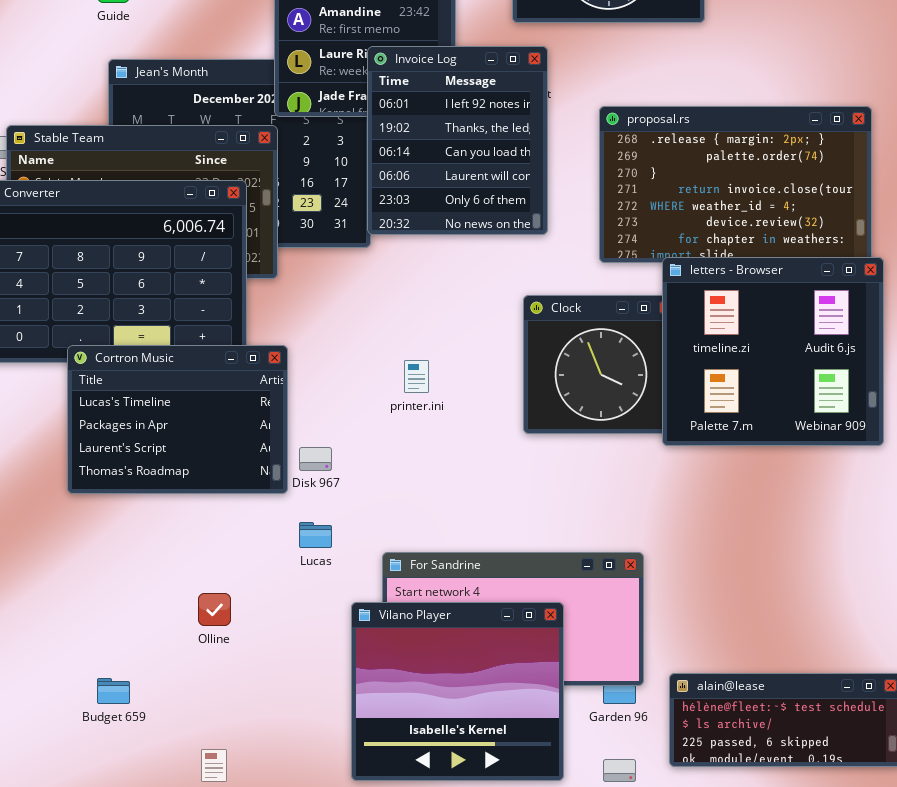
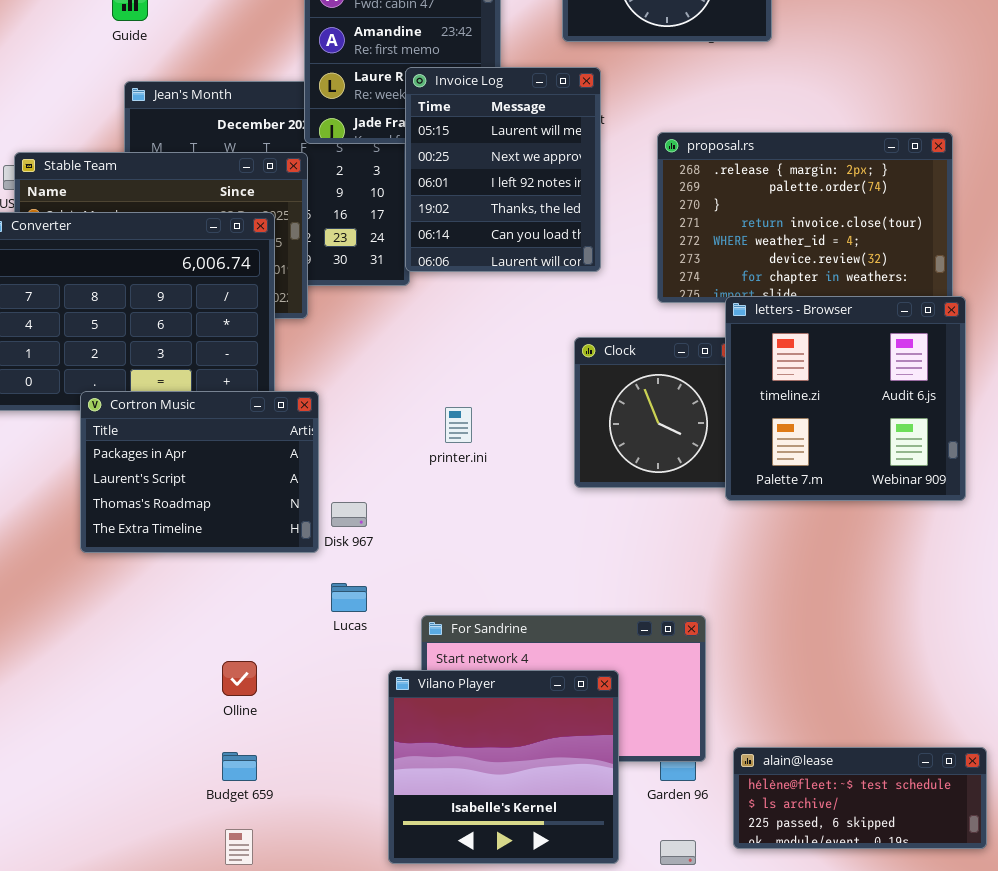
Invoice Log: [367,46,548,235] -> [405,67,601,272], scrolled up 2 rows
Cortron Music: [67,345,288,494] -> [80,391,319,553], scrolled down 1 row
Budget 659: [97,678,130,704] -> [222,752,257,781], moved

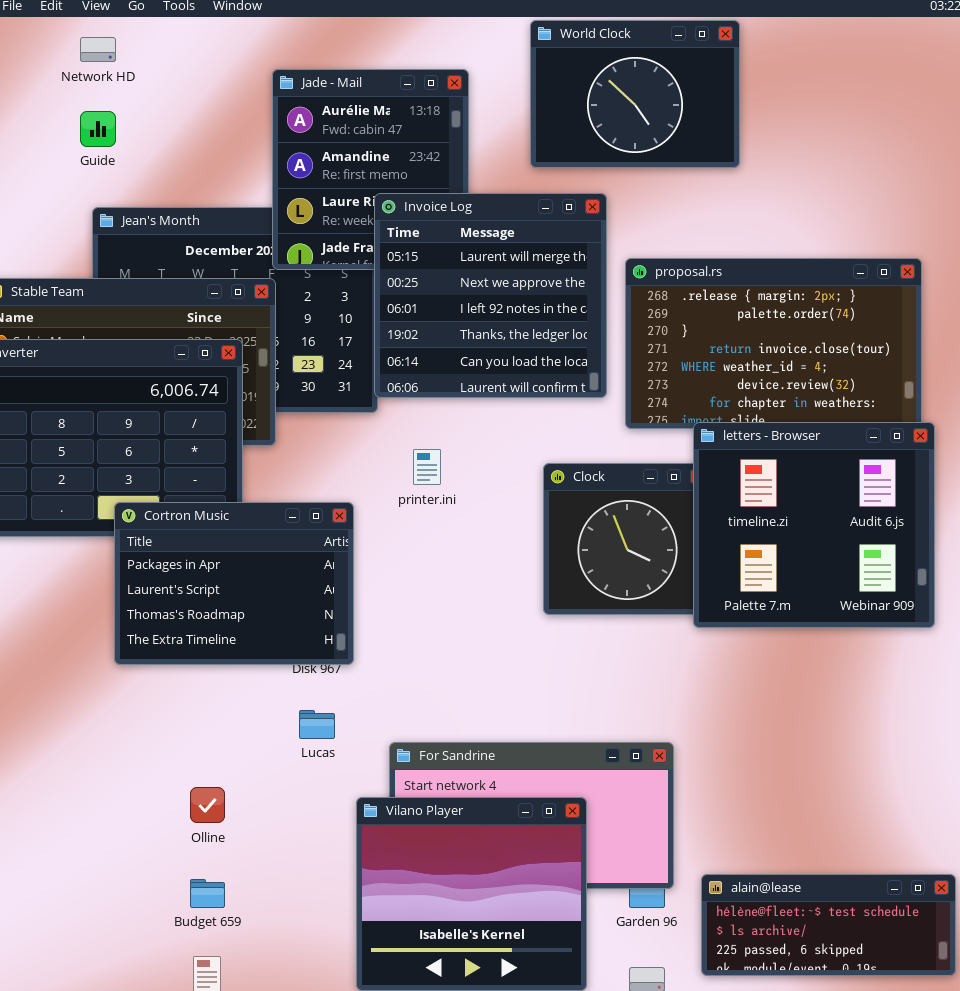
Invoice Log: [405,67,601,272] -> [374,193,607,398], resized
Cortron Music: [80,391,319,553] -> [114,502,354,665], moved
printer.ini: [445,407,472,443] -> [413,449,441,485], moved

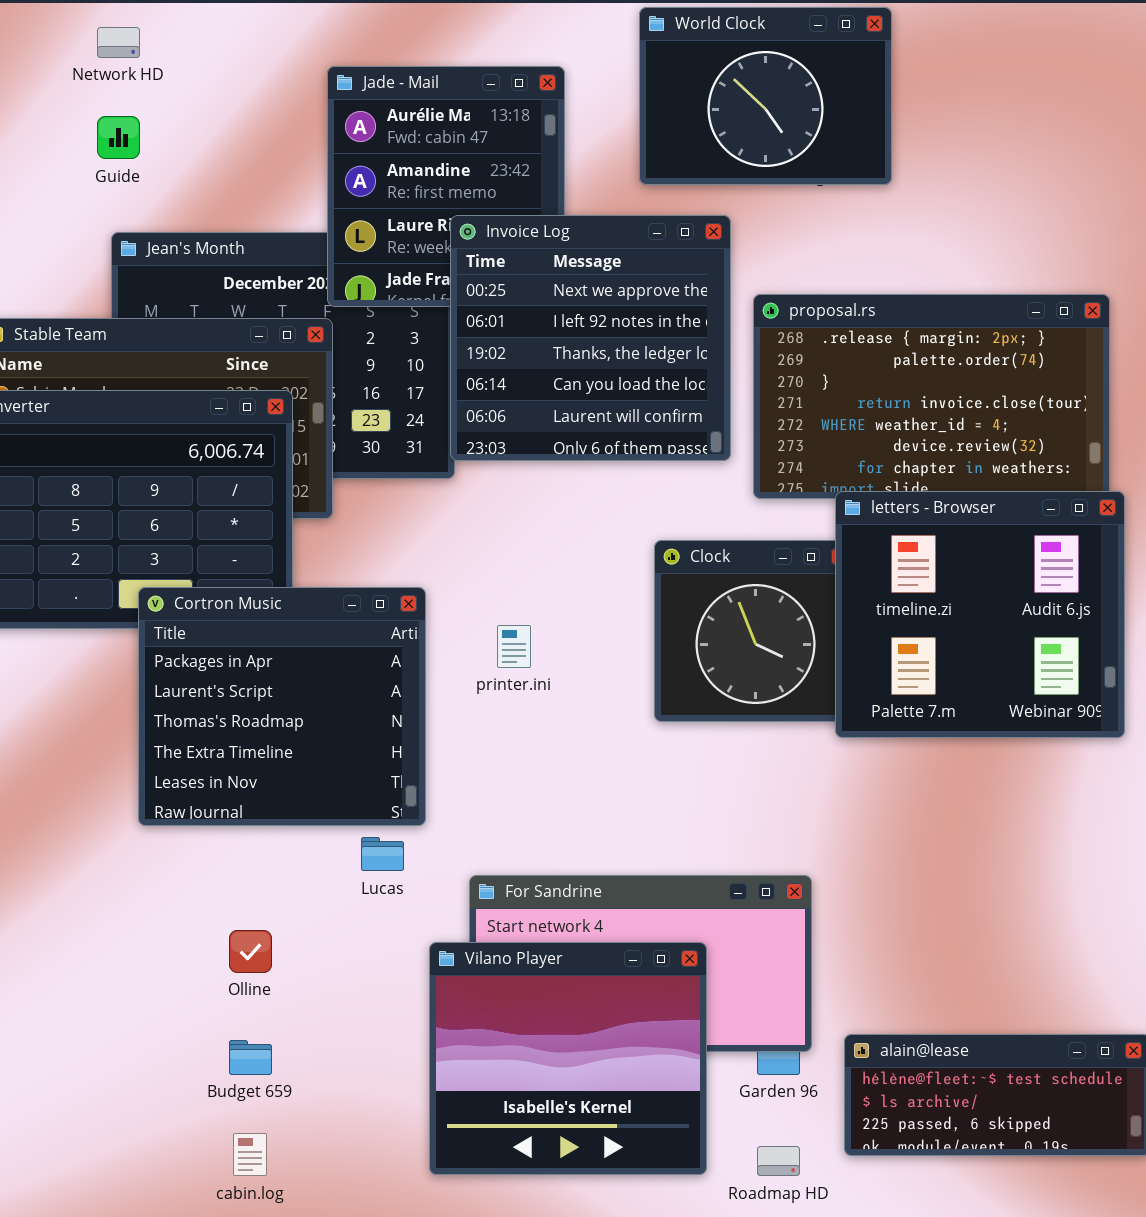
Invoice Log: [374,193,607,398] -> [450,215,731,461], scrolled down 1 row
printer.ini: [413,449,441,485] -> [497,625,531,668], moved
Cortron Music: [114,502,354,665] -> [138,587,426,826], resized

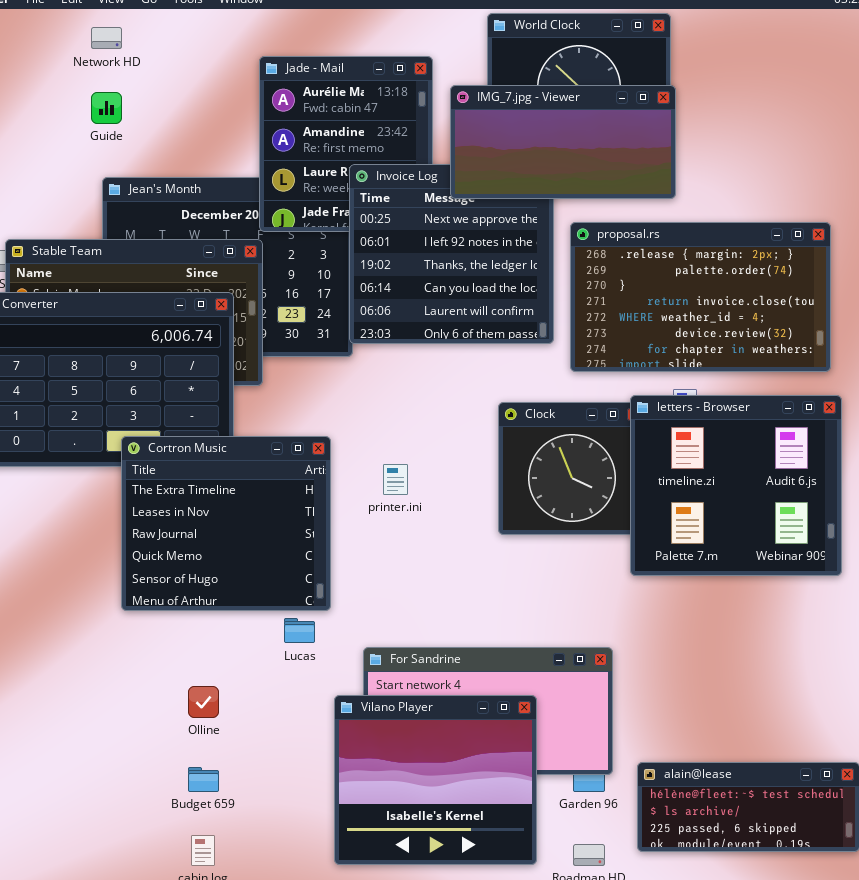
IMG_7.jpg - Viewer: none -> [450,85,676,199], opened
letters - Browser: [835,491,1125,738] -> [630,395,842,576], moved
Cortron Music: [138,587,426,826] -> [121,436,331,611], scrolled down 3 rows

